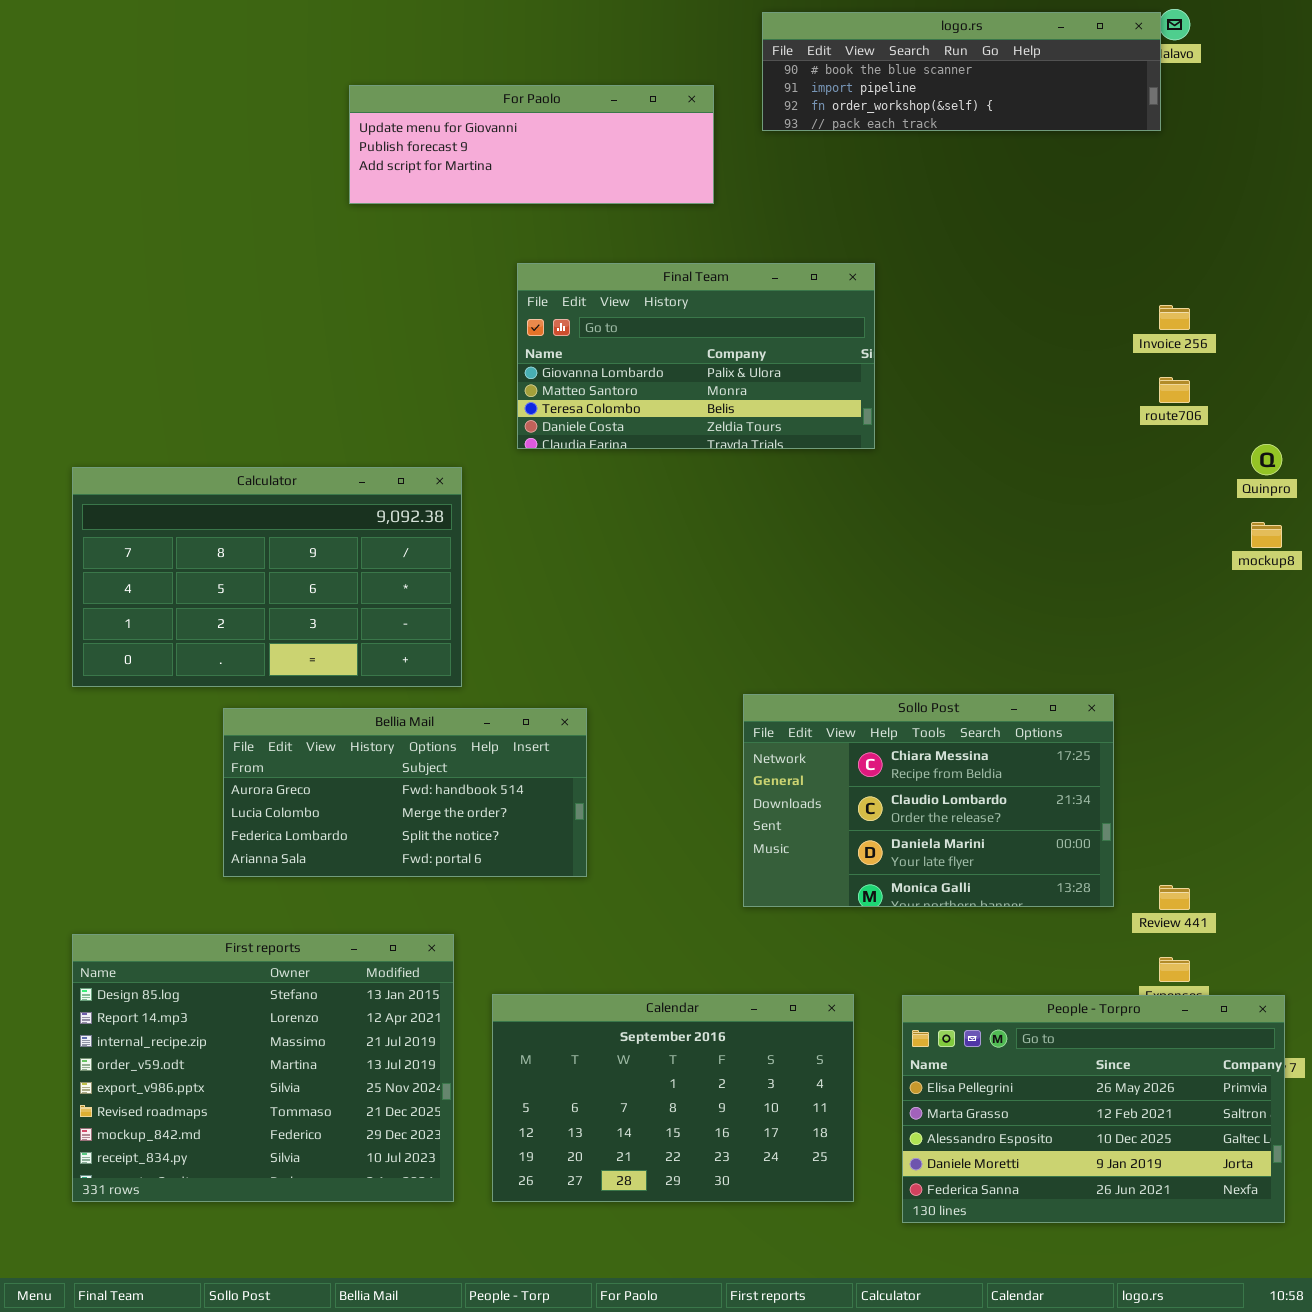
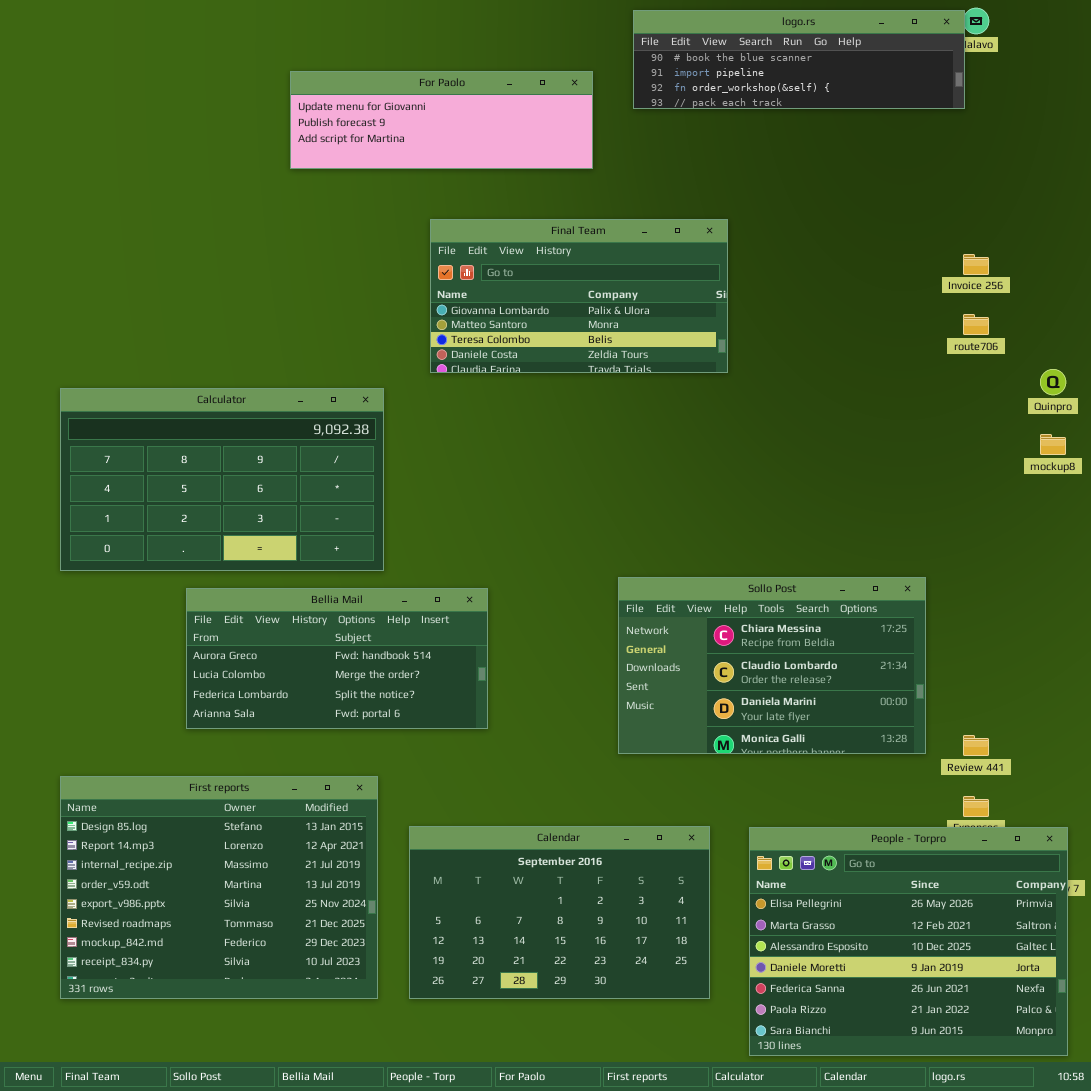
People - Torpro: [902,995,1285,1223] -> [749,827,1068,1056], resized

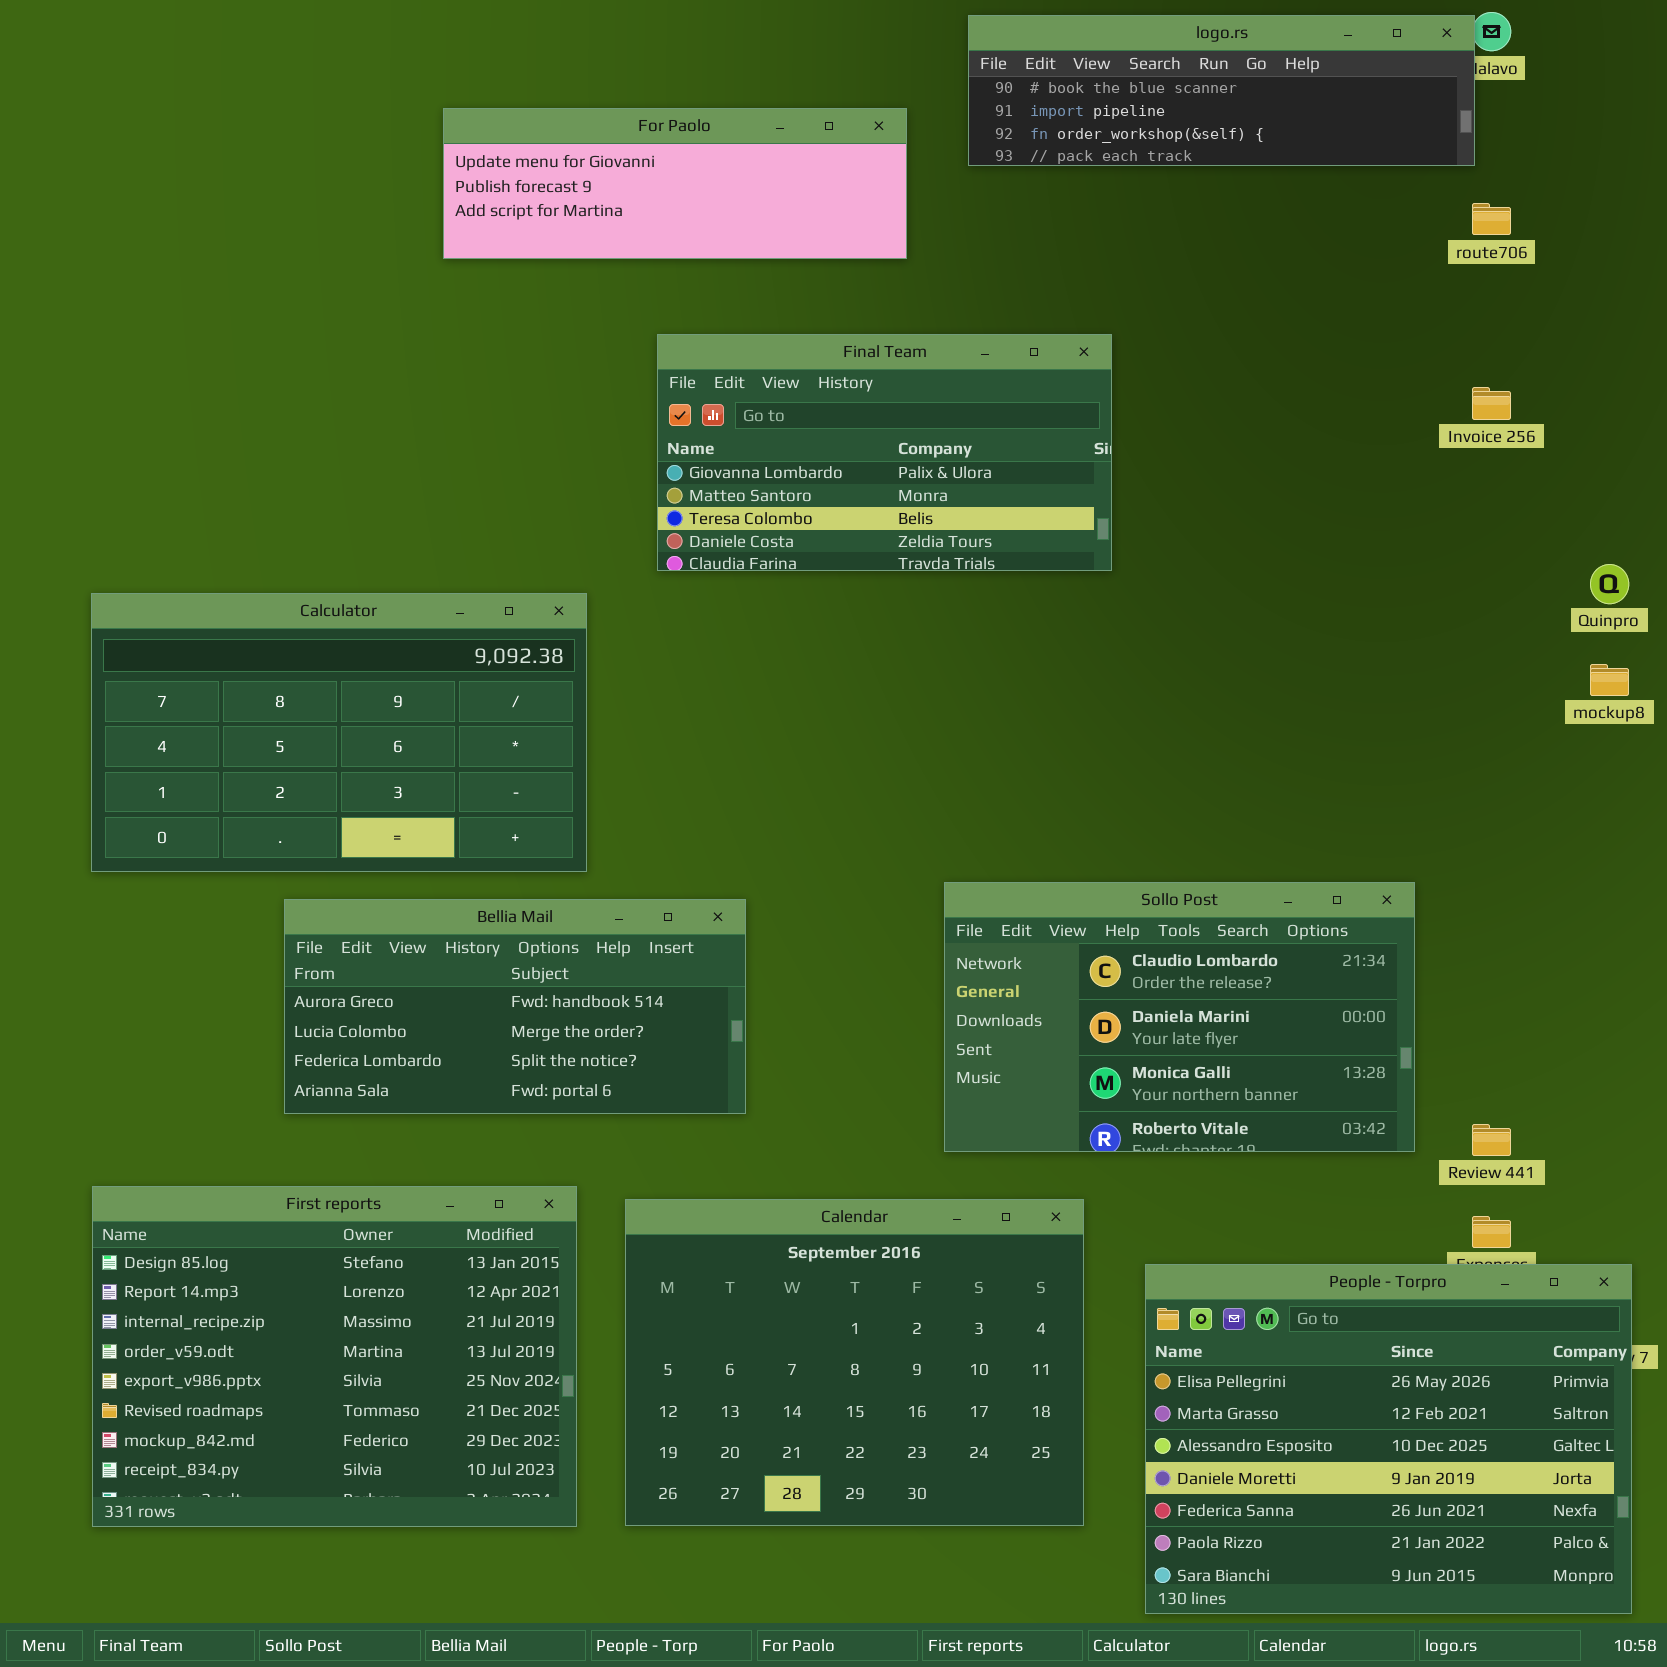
route706: [963,314,989,335] -> [1472,203,1511,235], moved
Sollo Post: [618,577,926,754] -> [944,882,1415,1152], scrolled down 1 row
Calendar: [409,826,710,999] -> [625,1199,1084,1526], resized

